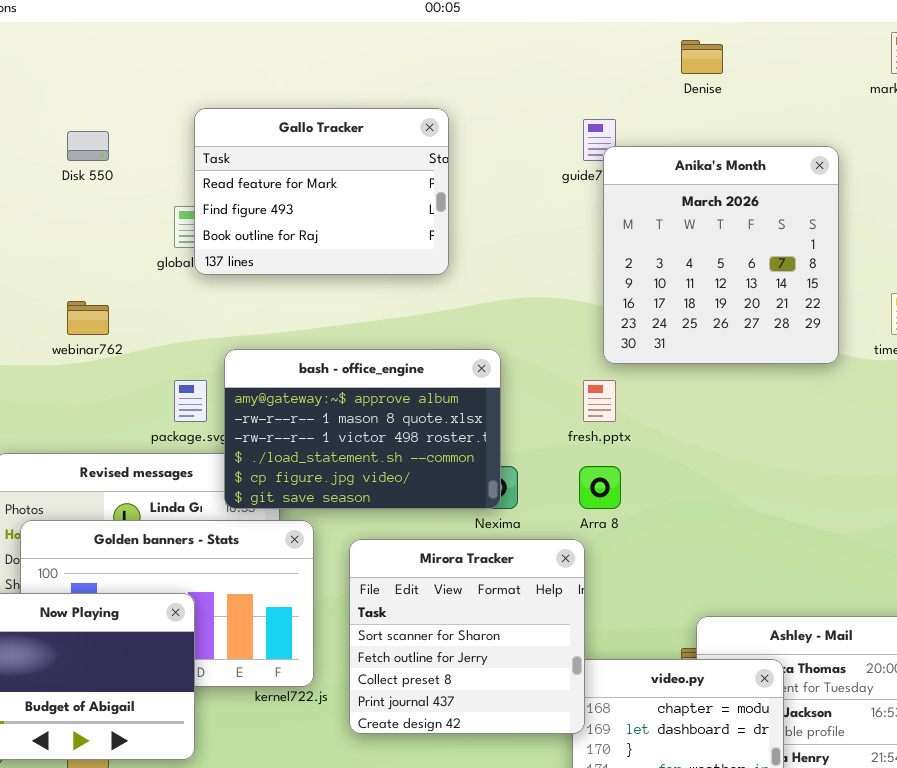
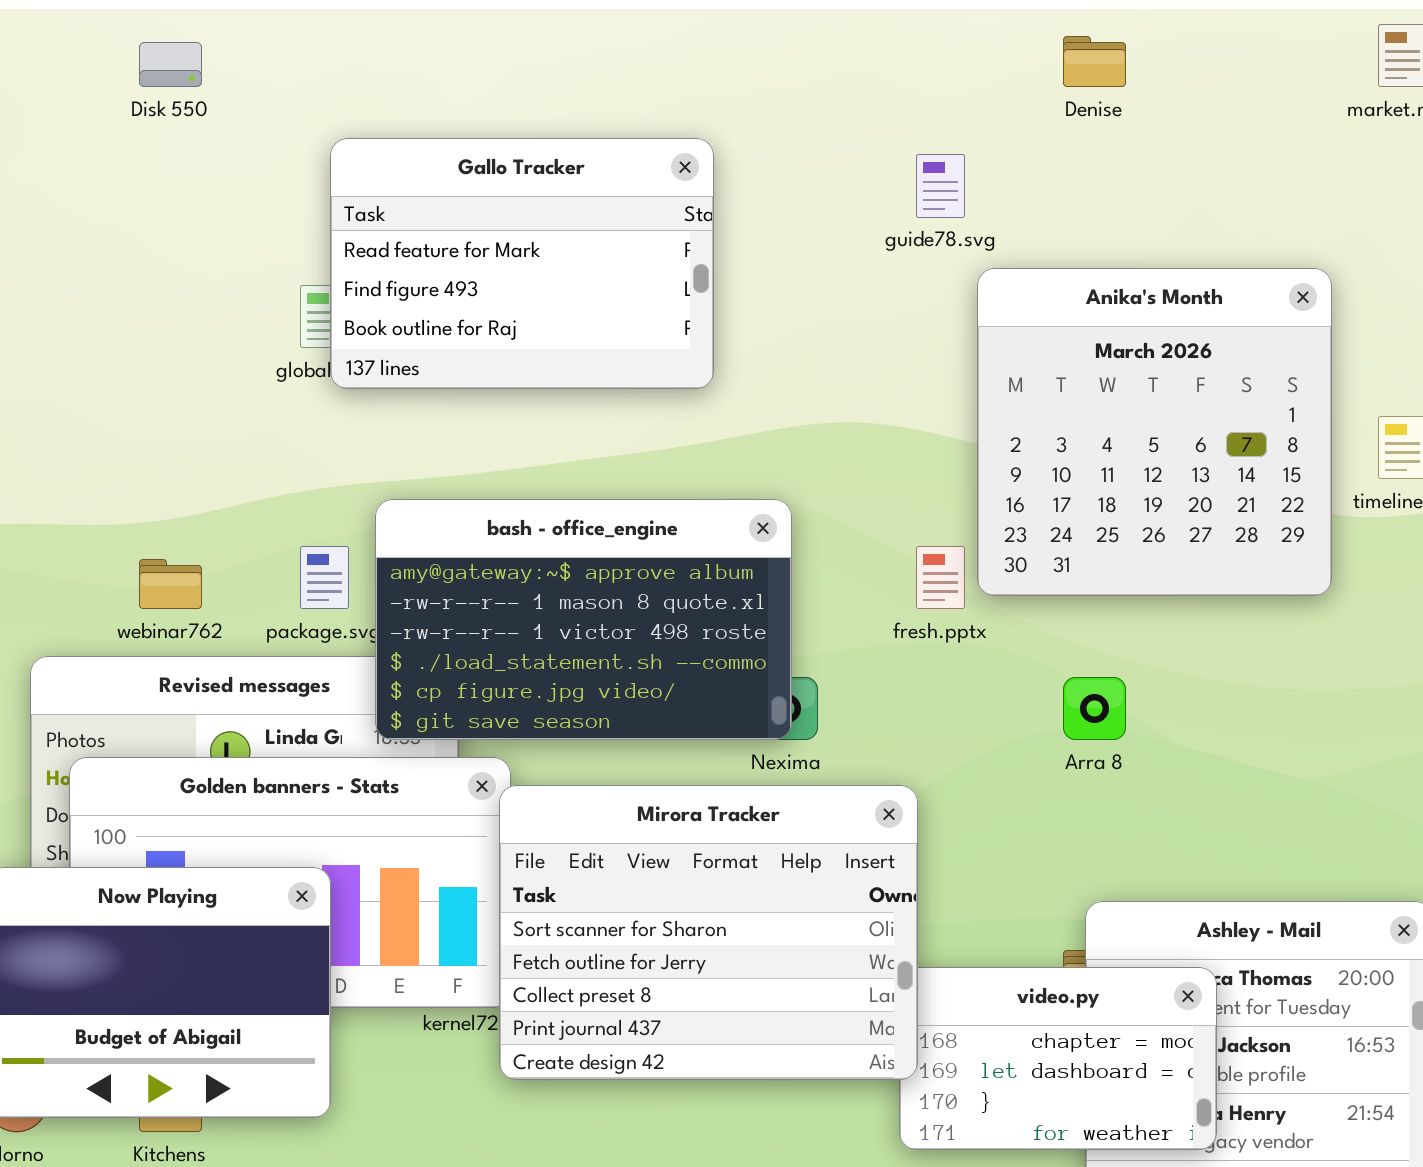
Disk 550: [67,131,109,161] -> [139,42,202,87], moved
Anika's Month: [603,146,839,364] -> [977,268,1332,596], moved
webinar762: [67,301,109,335] -> [139,559,202,609], moved
Arra 8: [579,466,621,509] -> [1063,677,1126,740], moved
Mirora Tracker: [349,539,585,734] -> [499,785,918,1080], resized

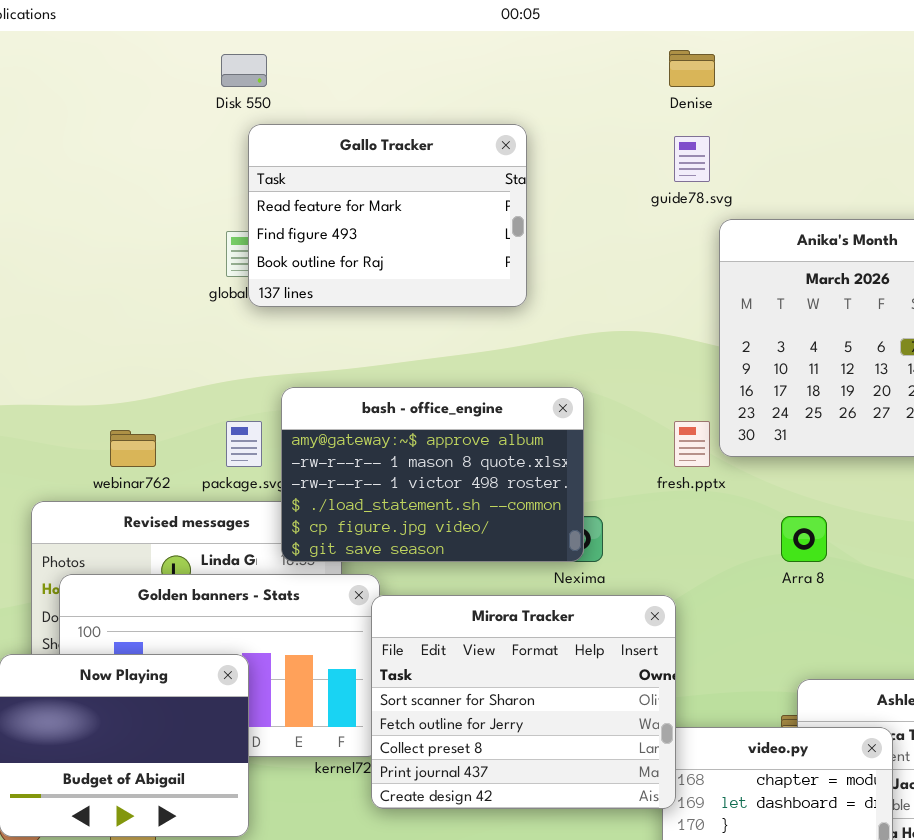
Denise: [1063,36,1126,87] -> [669,50,715,87], moved
Disk 550: [139,42,202,87] -> [221,54,267,87], moved

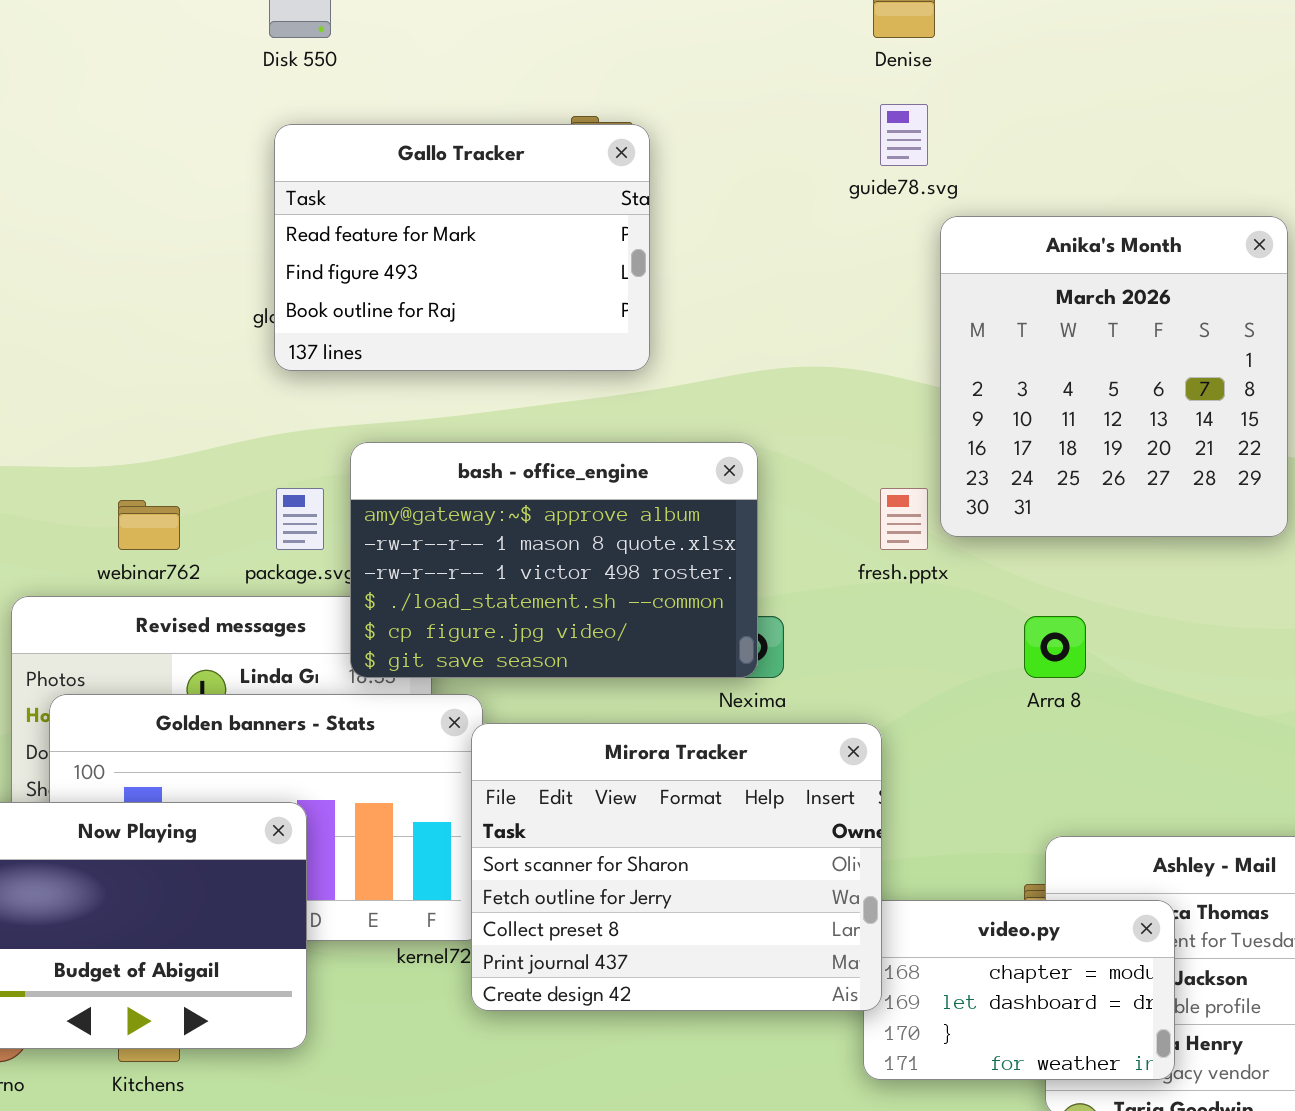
Gallo Tracker: [248,124,527,307] -> [274,124,650,371], moved

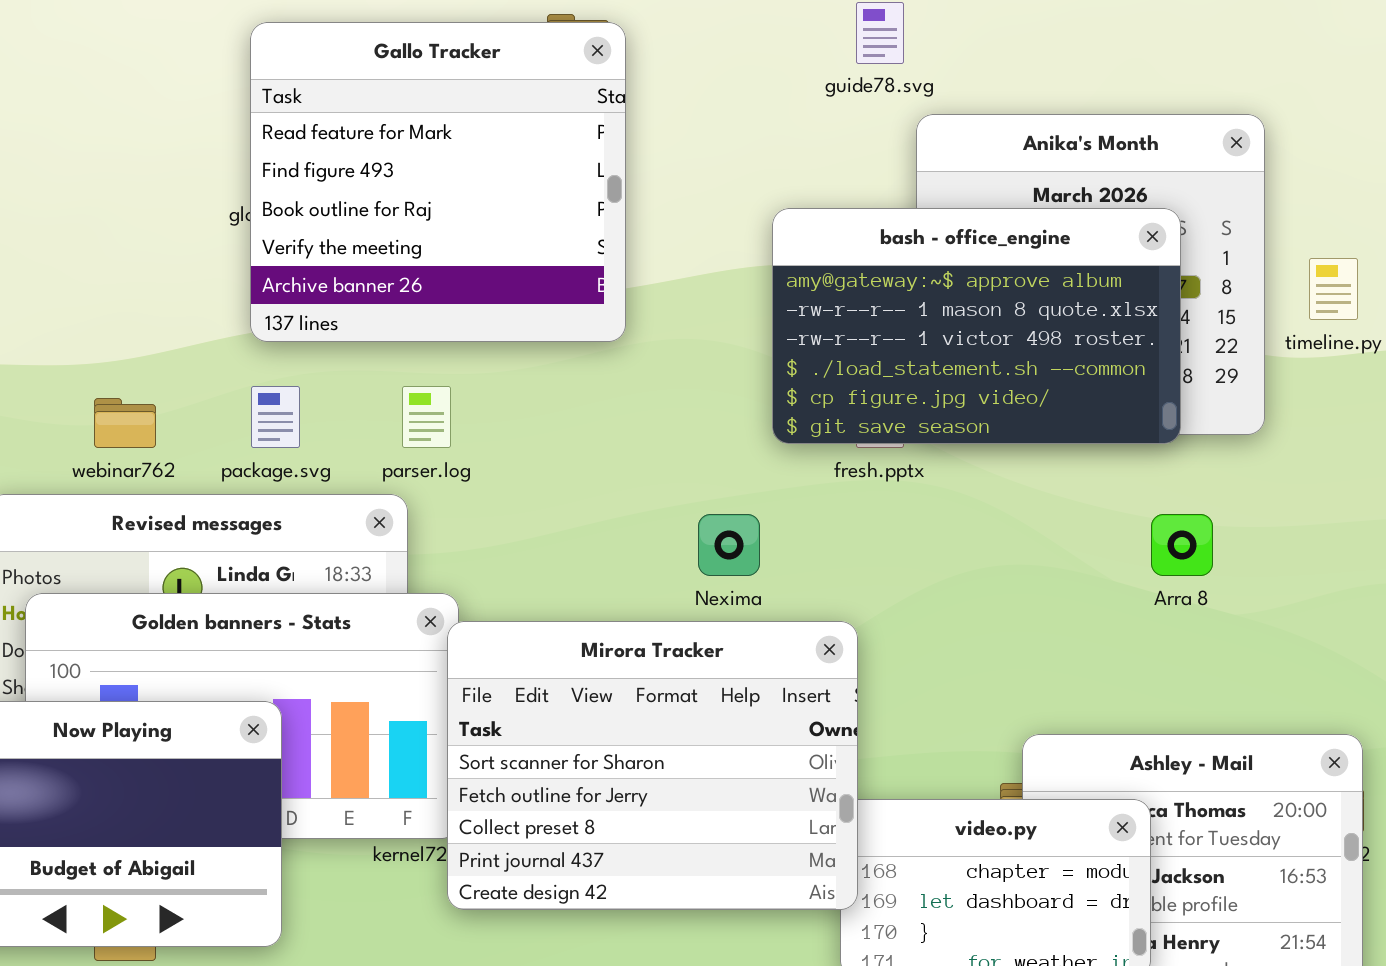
Gallo Tracker: [274,124,650,371] -> [250,22,626,342], resized
bash - office_engine: [350,442,758,678] -> [772,208,1181,444], moved
Arra 8: [1024,616,1086,678] -> [1151,514,1213,576], moved

